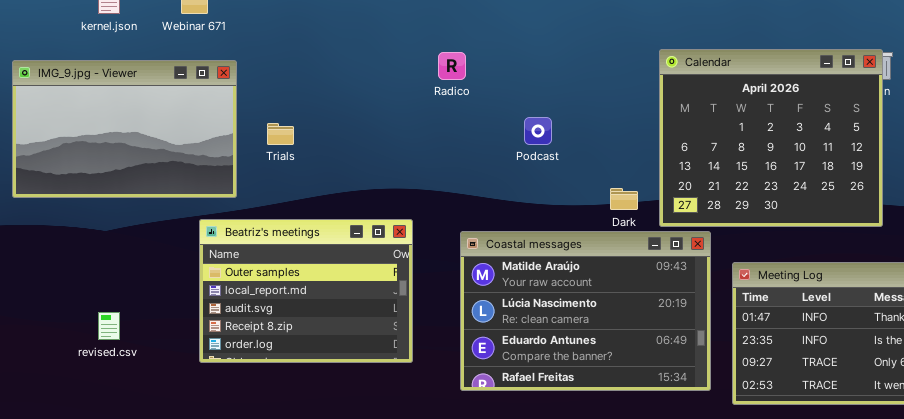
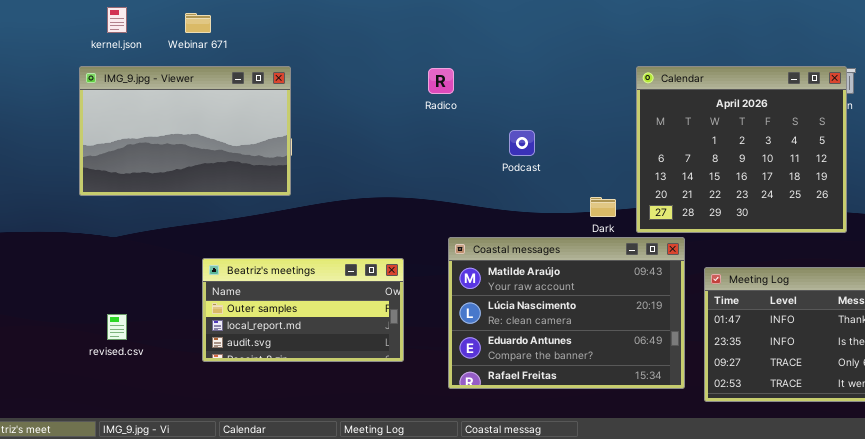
IMG_9.jpg - Viewer: [12,60,237,198] -> [79,66,291,196], moved
Beatriz's meetings: [199,219,413,363] -> [202,258,404,362], resized

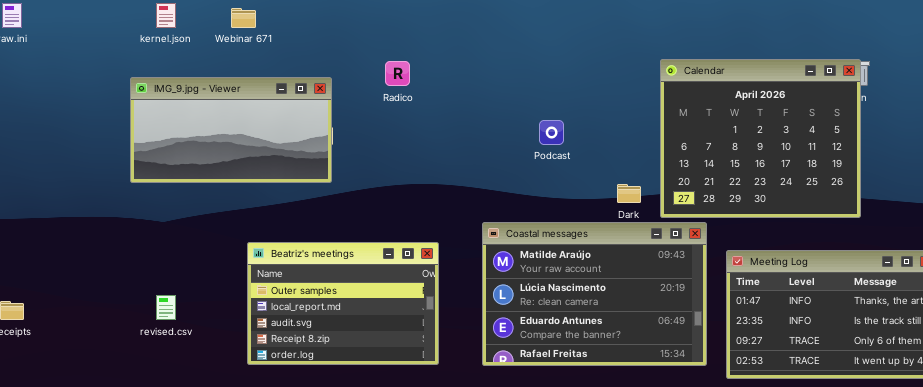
IMG_9.jpg - Viewer: [79,66,291,196] -> [130,77,332,183], resized
Radico: [428,68,454,94] -> [385,61,410,86], moved
Beatriz's meetings: [202,258,404,362] -> [247,242,439,365], resized

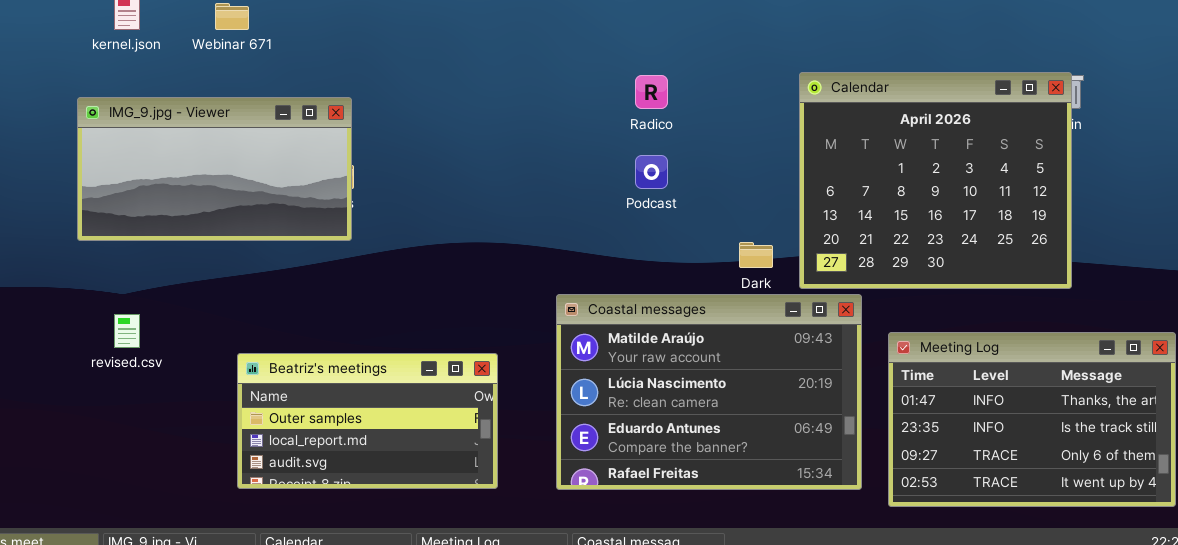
Radico: [385,61,410,86] -> [635,75,668,109], moved
Beatriz's meetings: [247,242,439,365] -> [237,353,498,489], resized
revised.csv: [156,295,176,320] -> [114,314,140,348], moved

